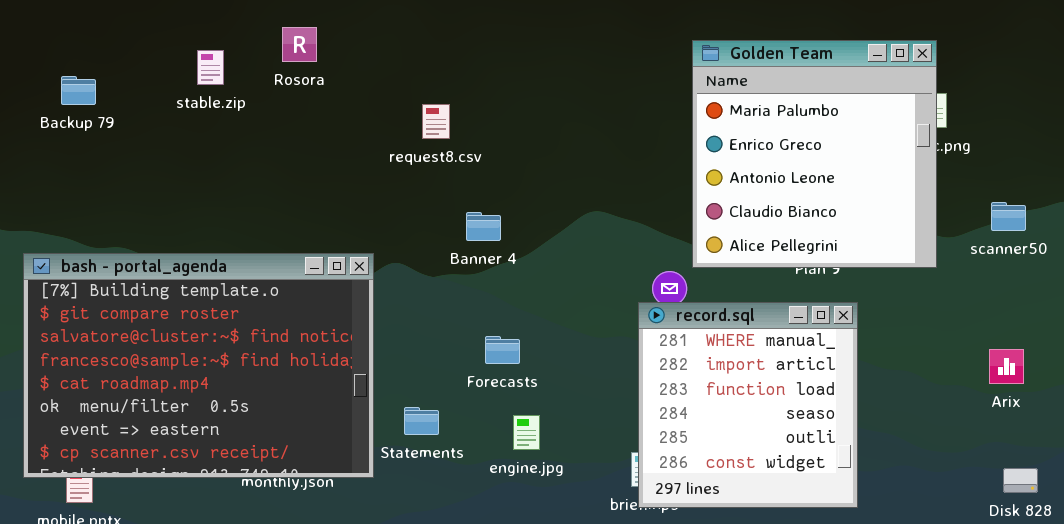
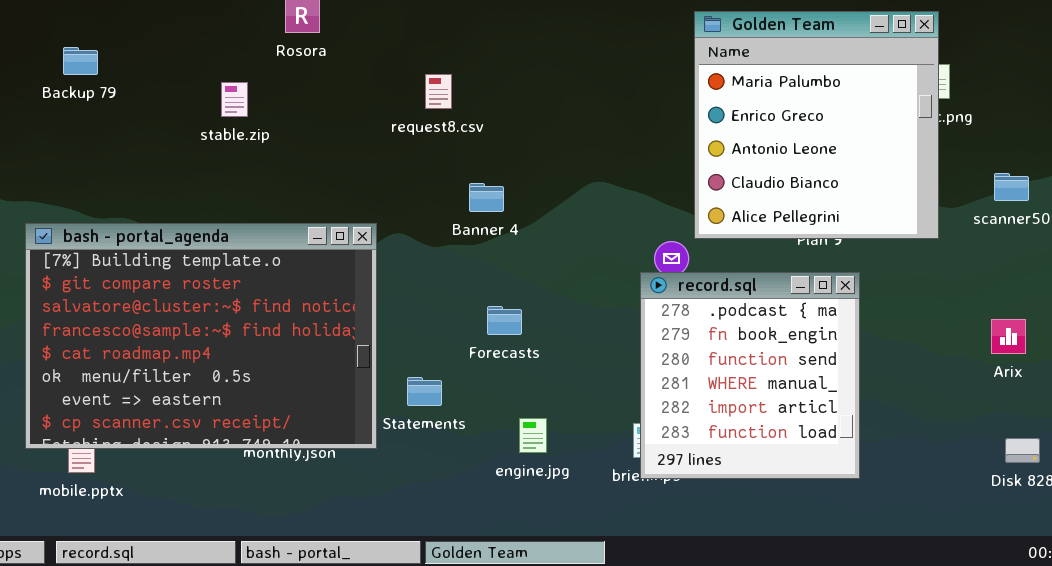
stable.zip: [197,50,224,85] -> [221,82,248,117], moved
record.sql: [638,302,858,508] -> [640,272,860,479], scrolled up 3 rows
engine.jpg: [513,415,540,450] -> [519,418,547,453], moved

